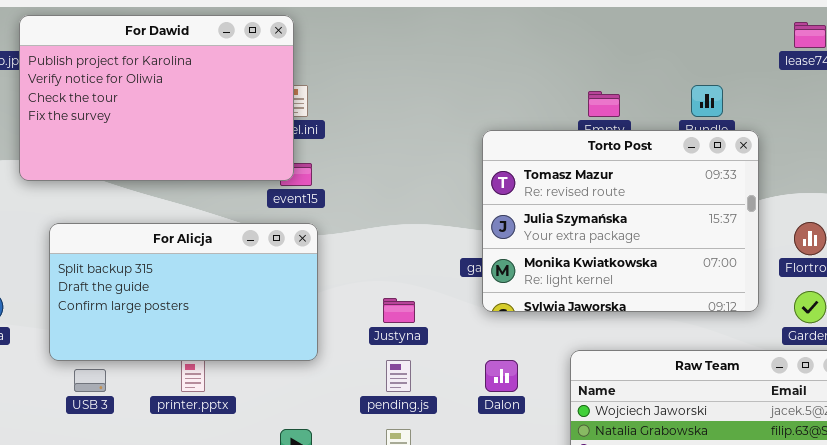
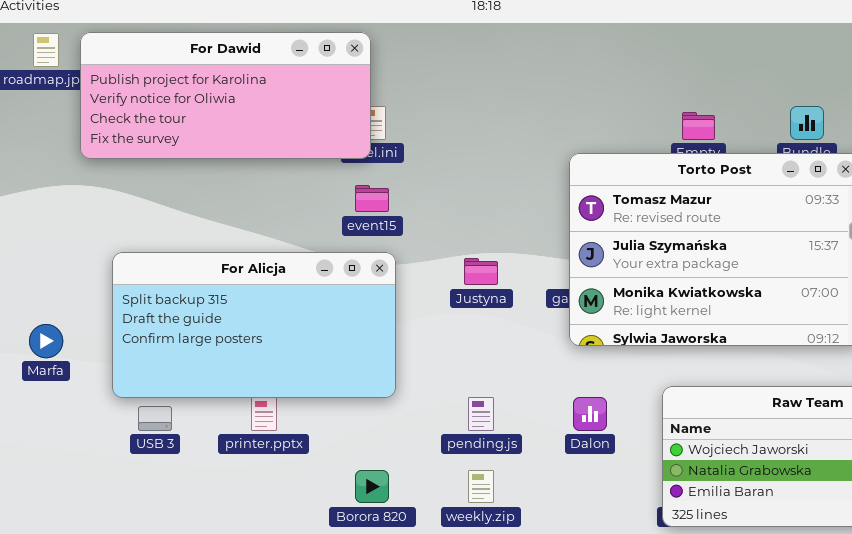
For Dawid: [19,15,294,181] -> [80,32,371,159], resized
Justyna: [383,298,415,323] -> [464,258,498,285], moved

